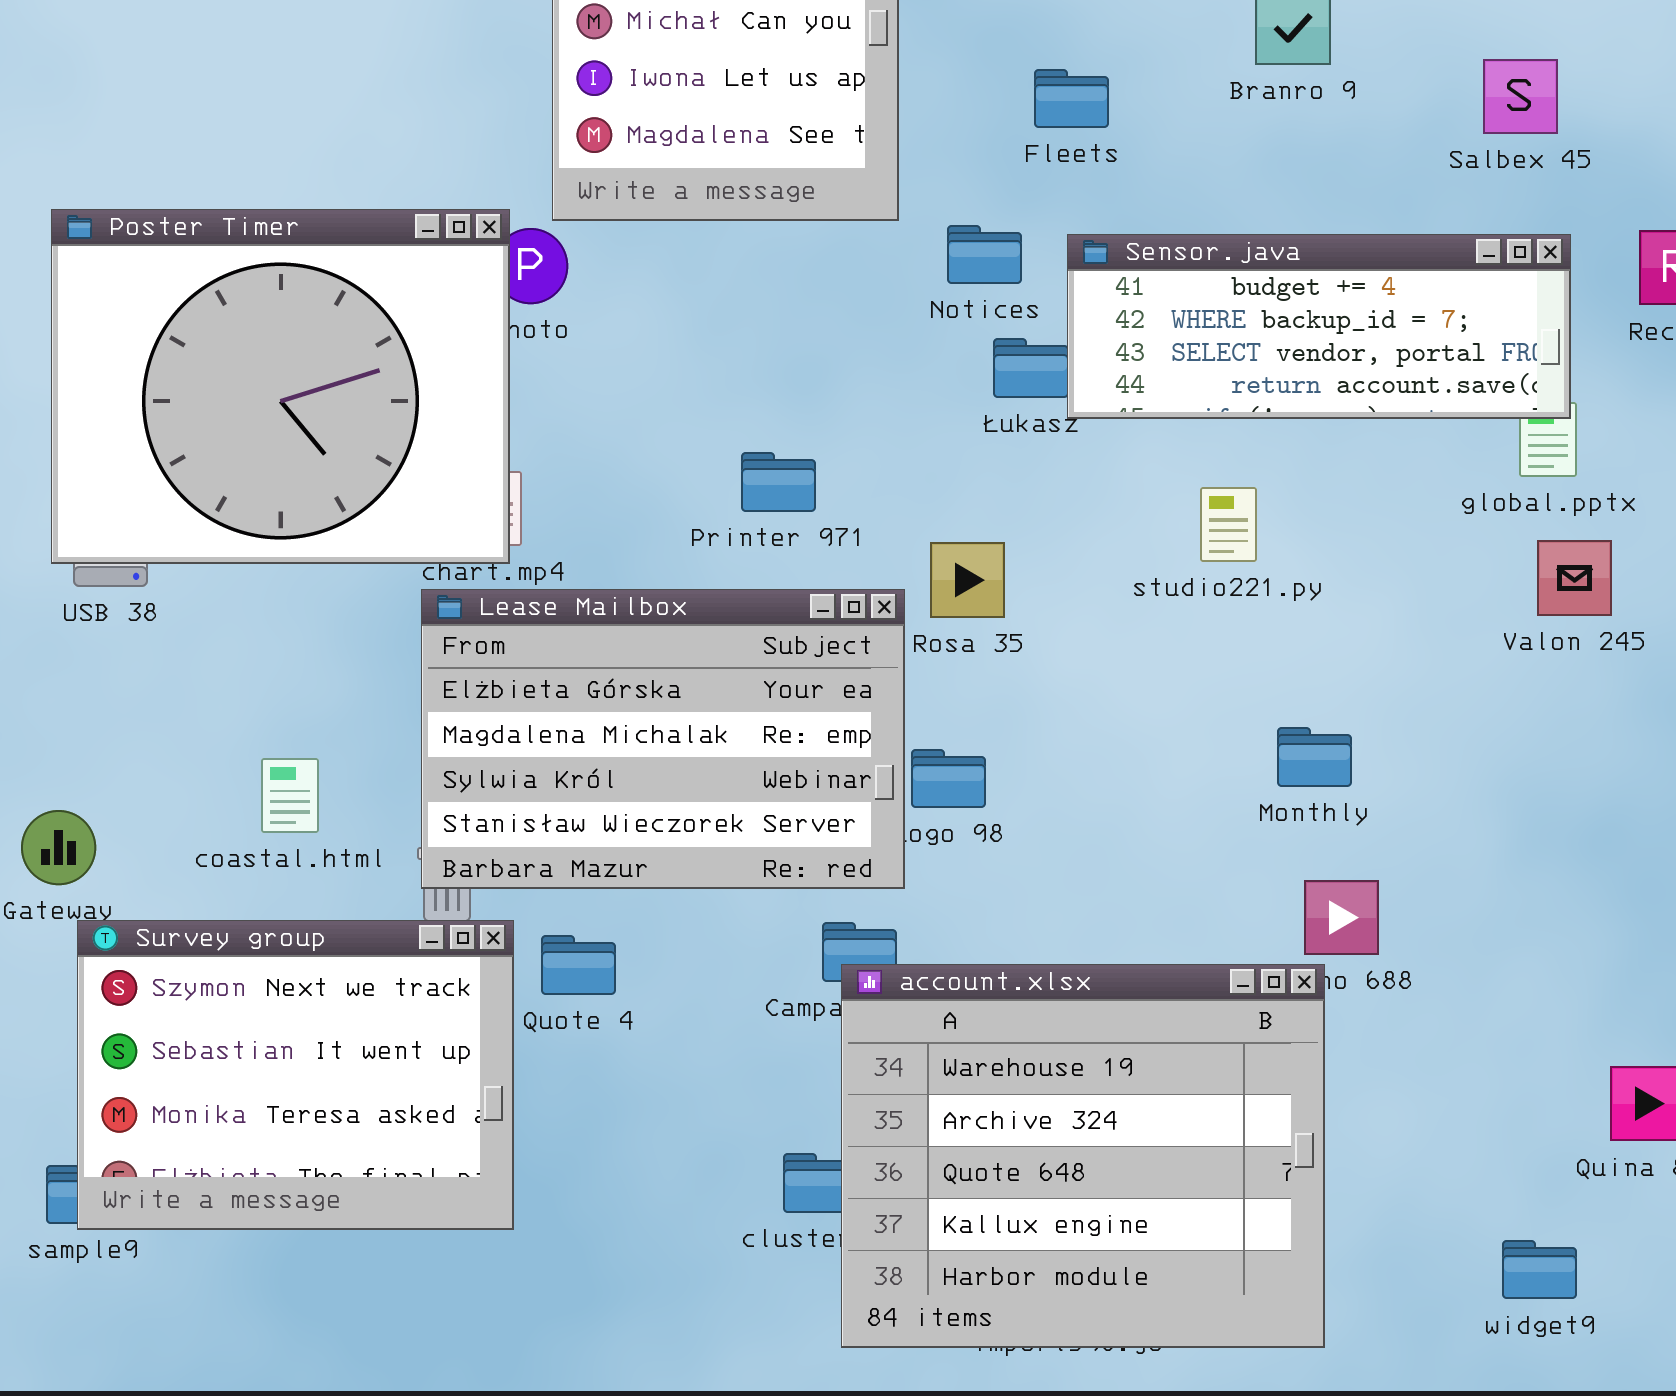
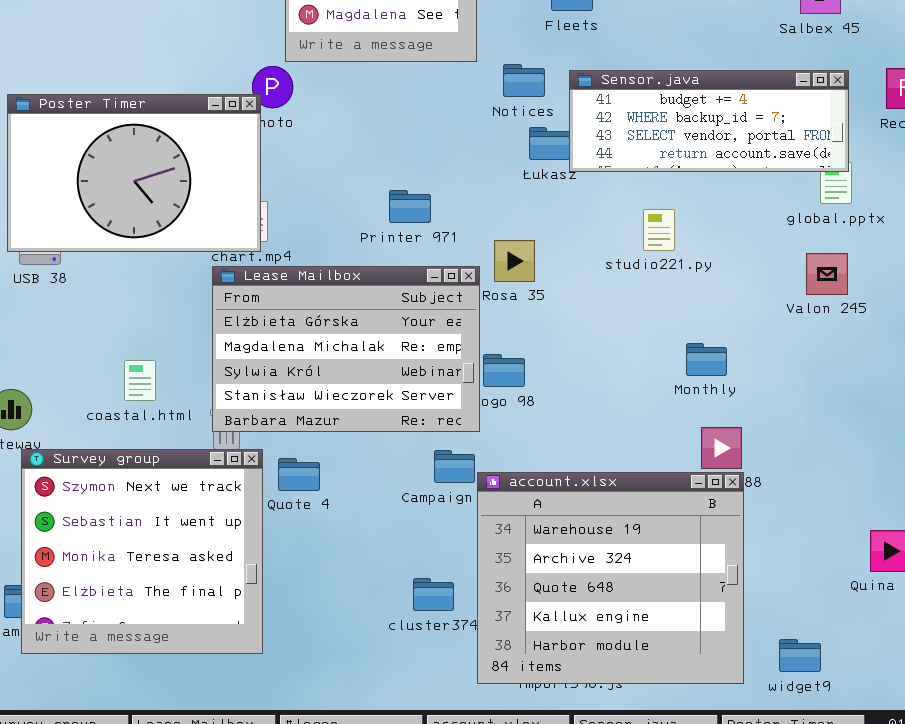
Poster Timer: [51,209,510,564] -> [7,94,261,252], resized
Valon 245: [1537,540,1612,616] -> [806,253,848,295], moved
Survey group: [77,920,514,1230] -> [21,449,263,654], resized
account.xlsx: [841,964,1325,1348] -> [477,472,744,684], moved
widget9: [1502,1240,1577,1299] -> [779,639,821,672], moved

